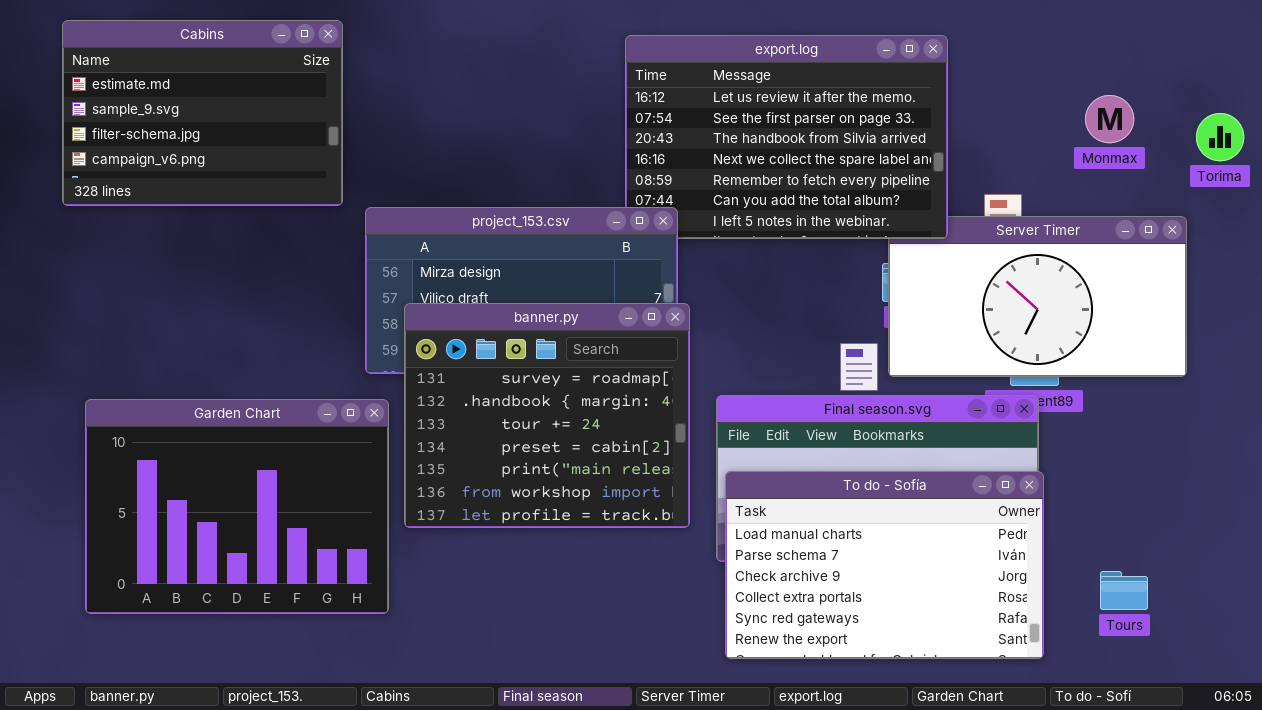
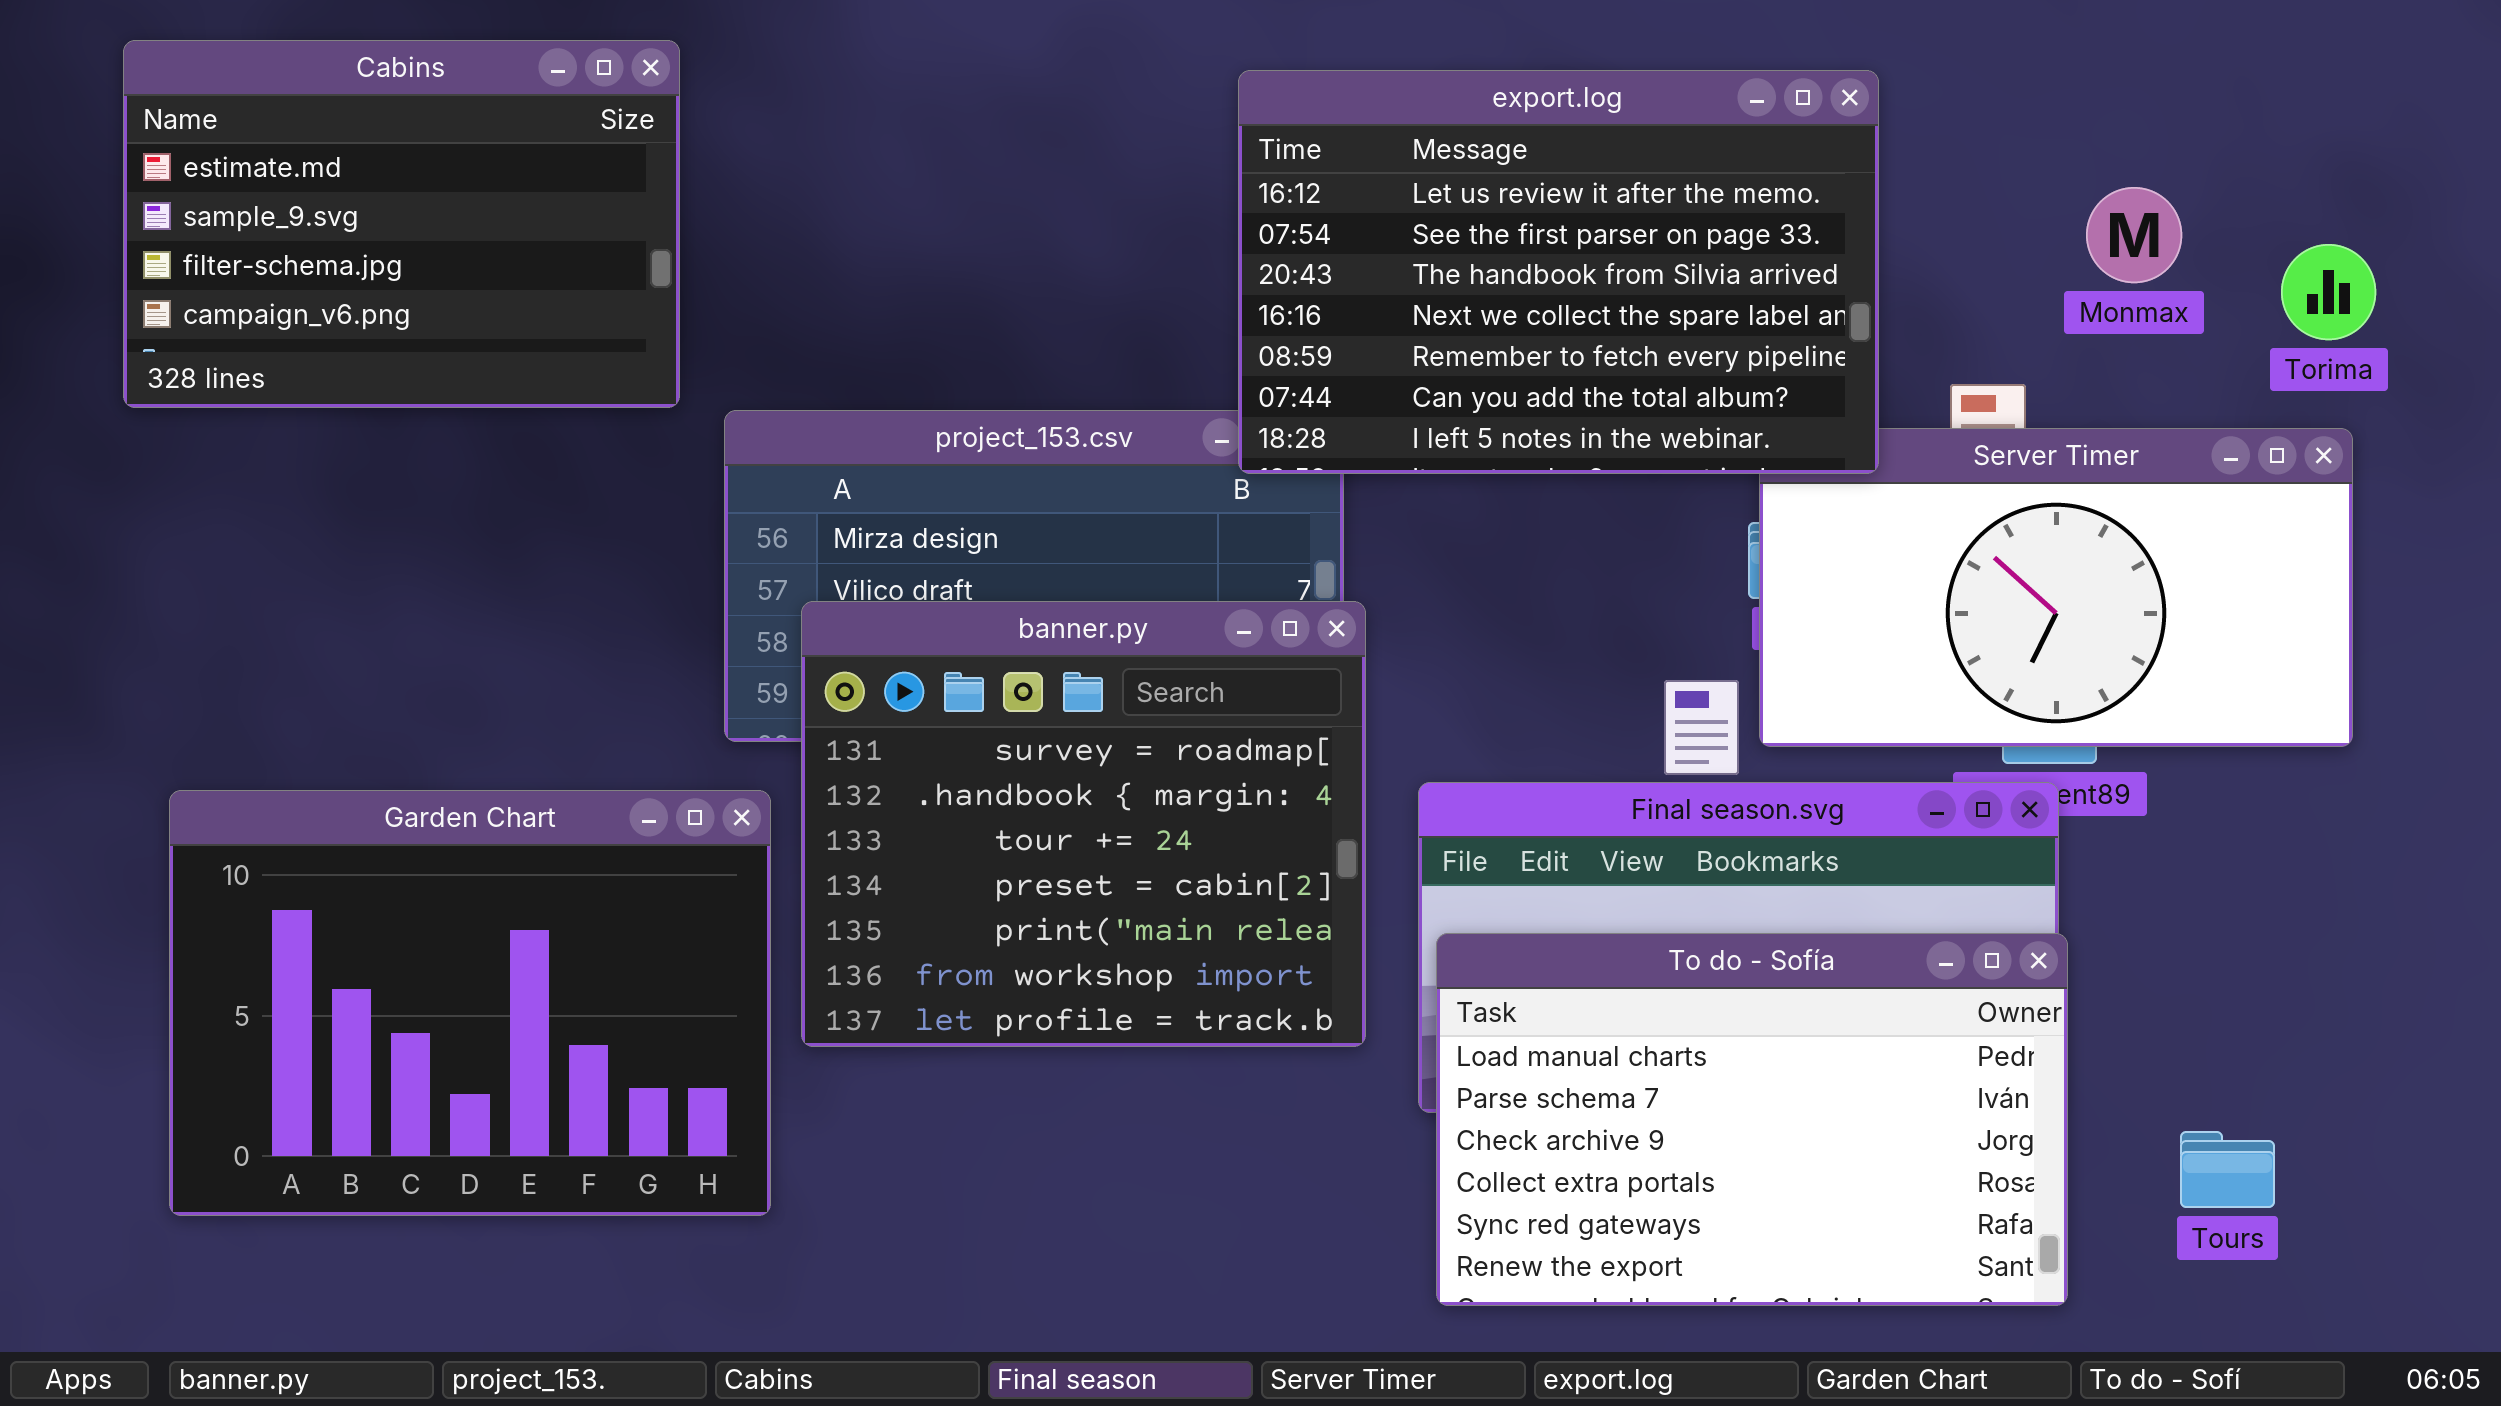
export.log: [625,35,948,239] -> [1238,70,1879,474], raised
Monmax: [1085,95,1134,143] -> [2086,187,2182,283], moved
Torima: [1196,113,1244,161] -> [2281,244,2376,340], moved

